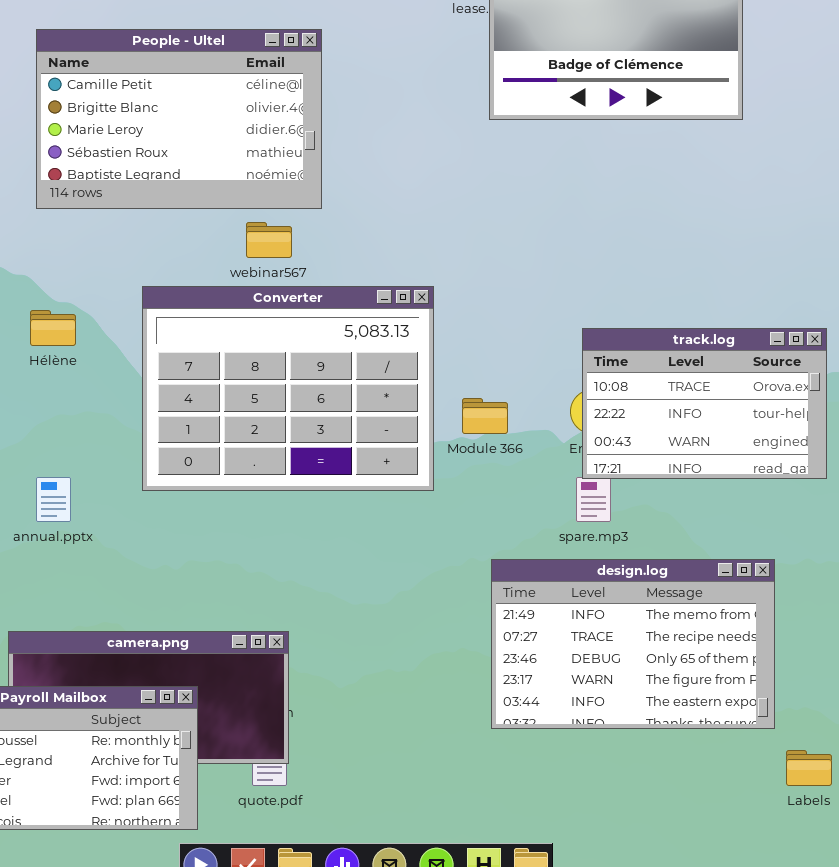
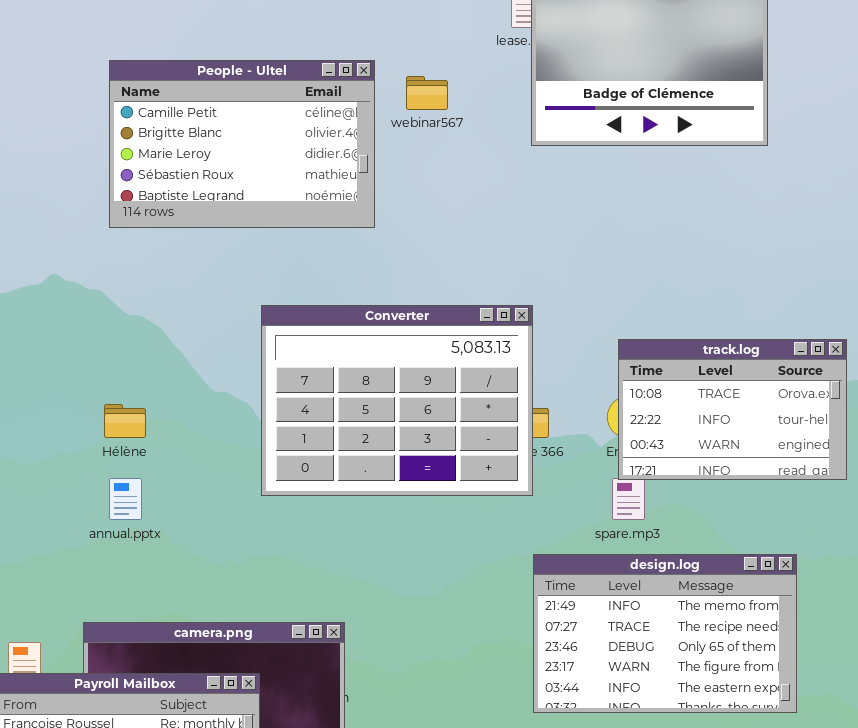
webinar567: [246,222,292,258] -> [406,76,448,110], moved
Converter: [142,286,434,491] -> [261,305,533,496], moved
Hélène: [30,310,76,346] -> [104,404,146,438], moved

